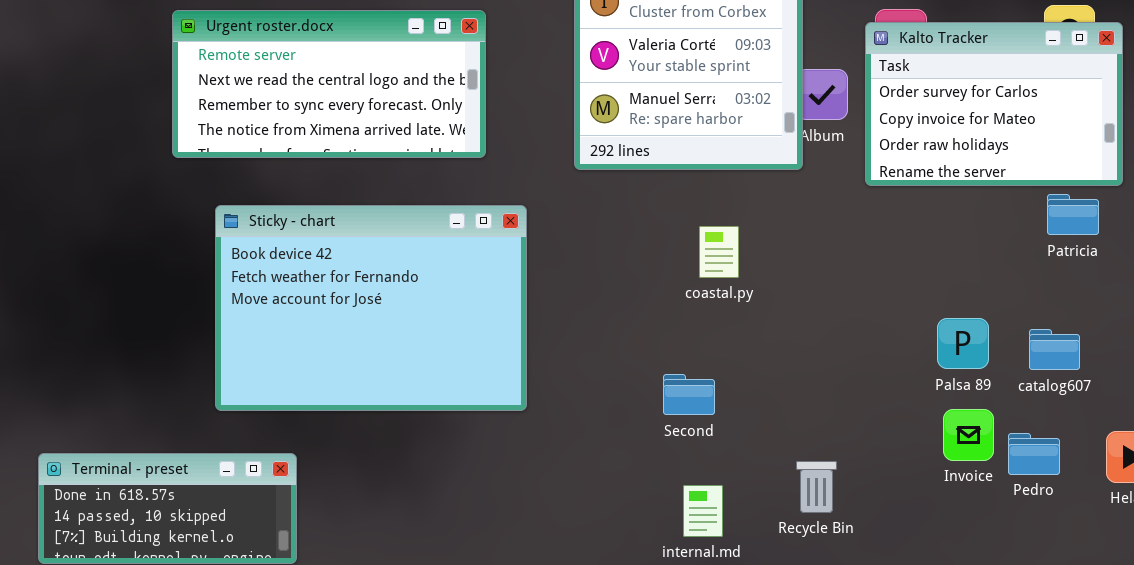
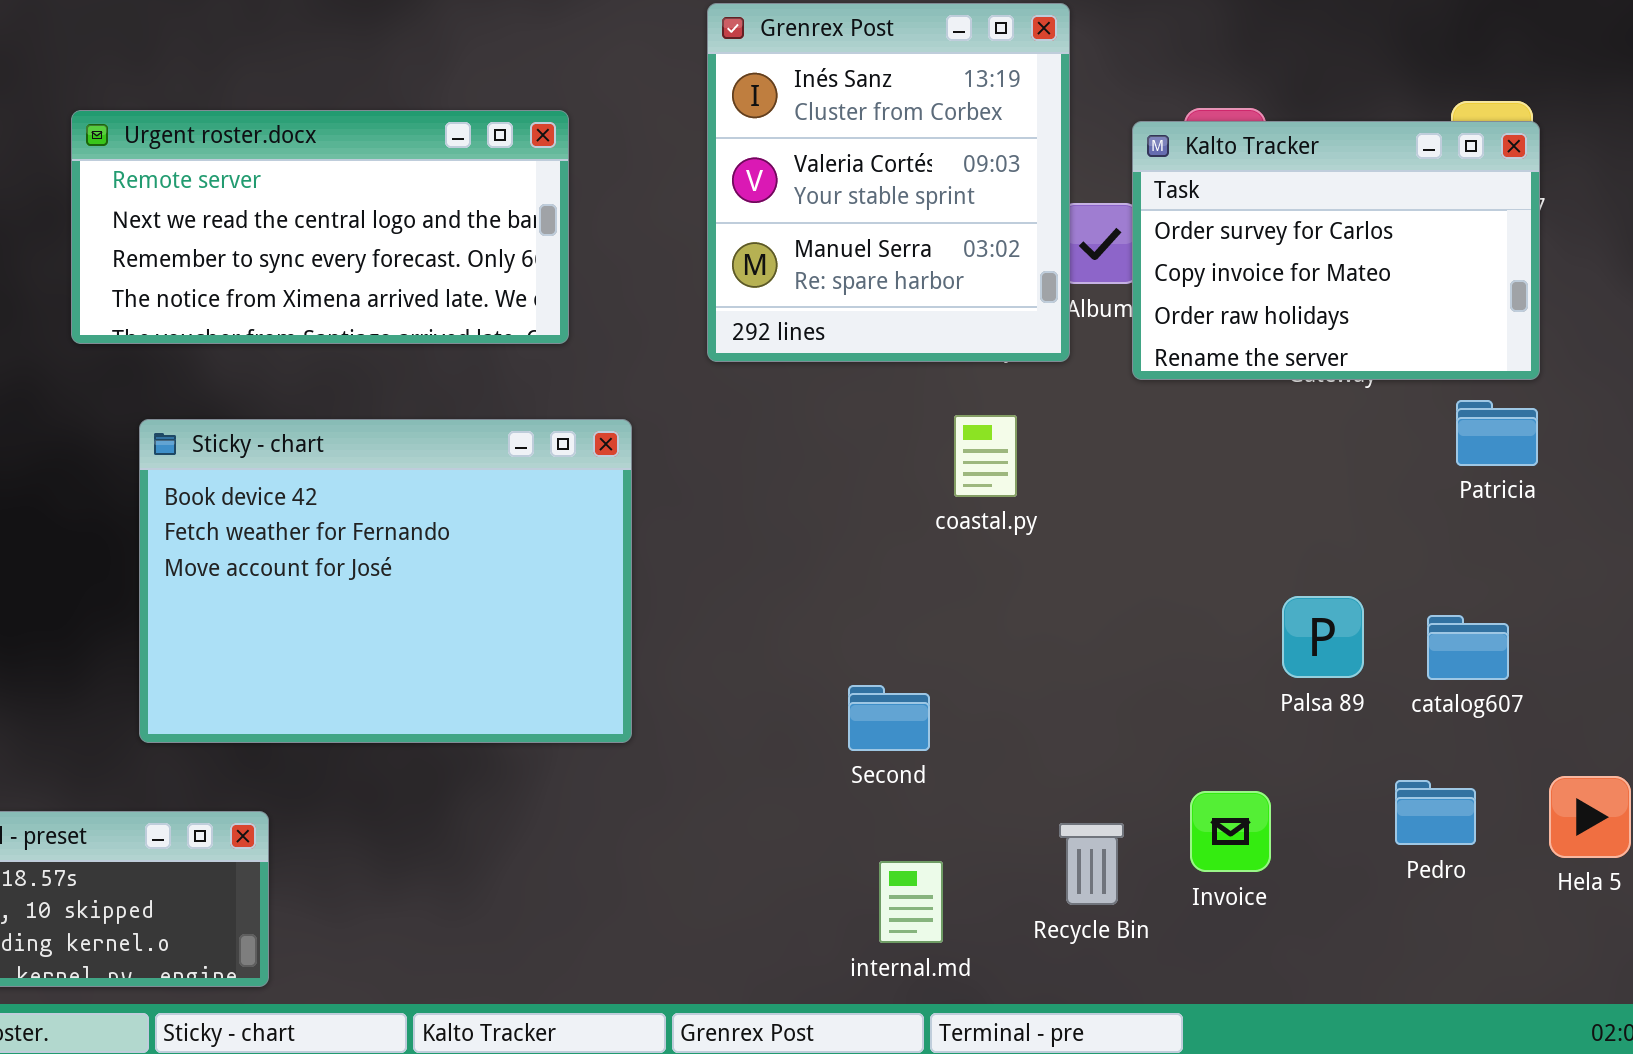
Kalto Tracker: [865,22,1123,186] -> [1132,121,1540,380], moved
coastal.py: [699,226,739,278] -> [954,415,1017,497], moved
Invoice: [943,409,994,461] -> [1190,791,1271,872], moved

